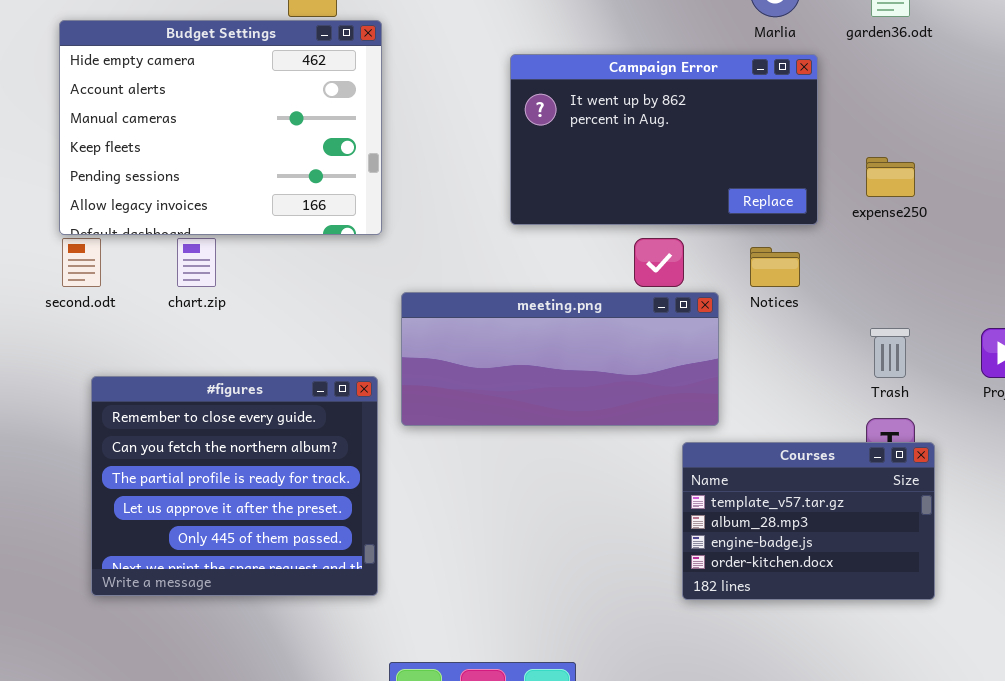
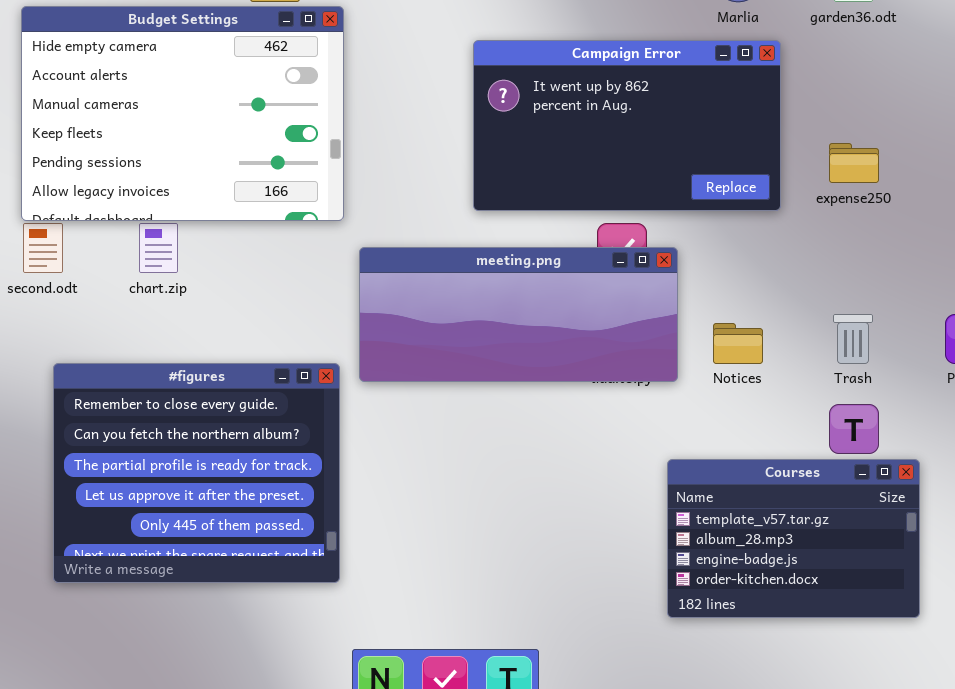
Notices: [750,247,800,287] -> [713,323,763,364], moved
meeting.png: [401,292,719,426] -> [359,247,678,382], moved
Courses: [682,442,935,600] -> [667,459,920,618], moved

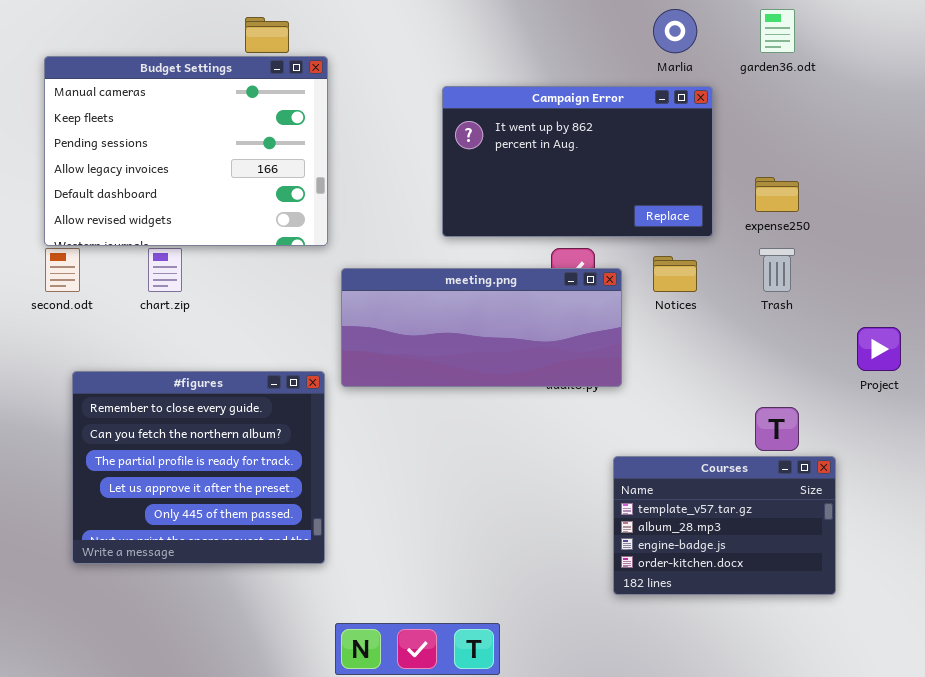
Budget Settings: [21,6,344,221] -> [44,56,328,246], scrolled down 2 rows
Trash: [833,314,873,364] -> [759,248,795,292], moved
Notices: [713,323,763,364] -> [653,256,697,292], moved

